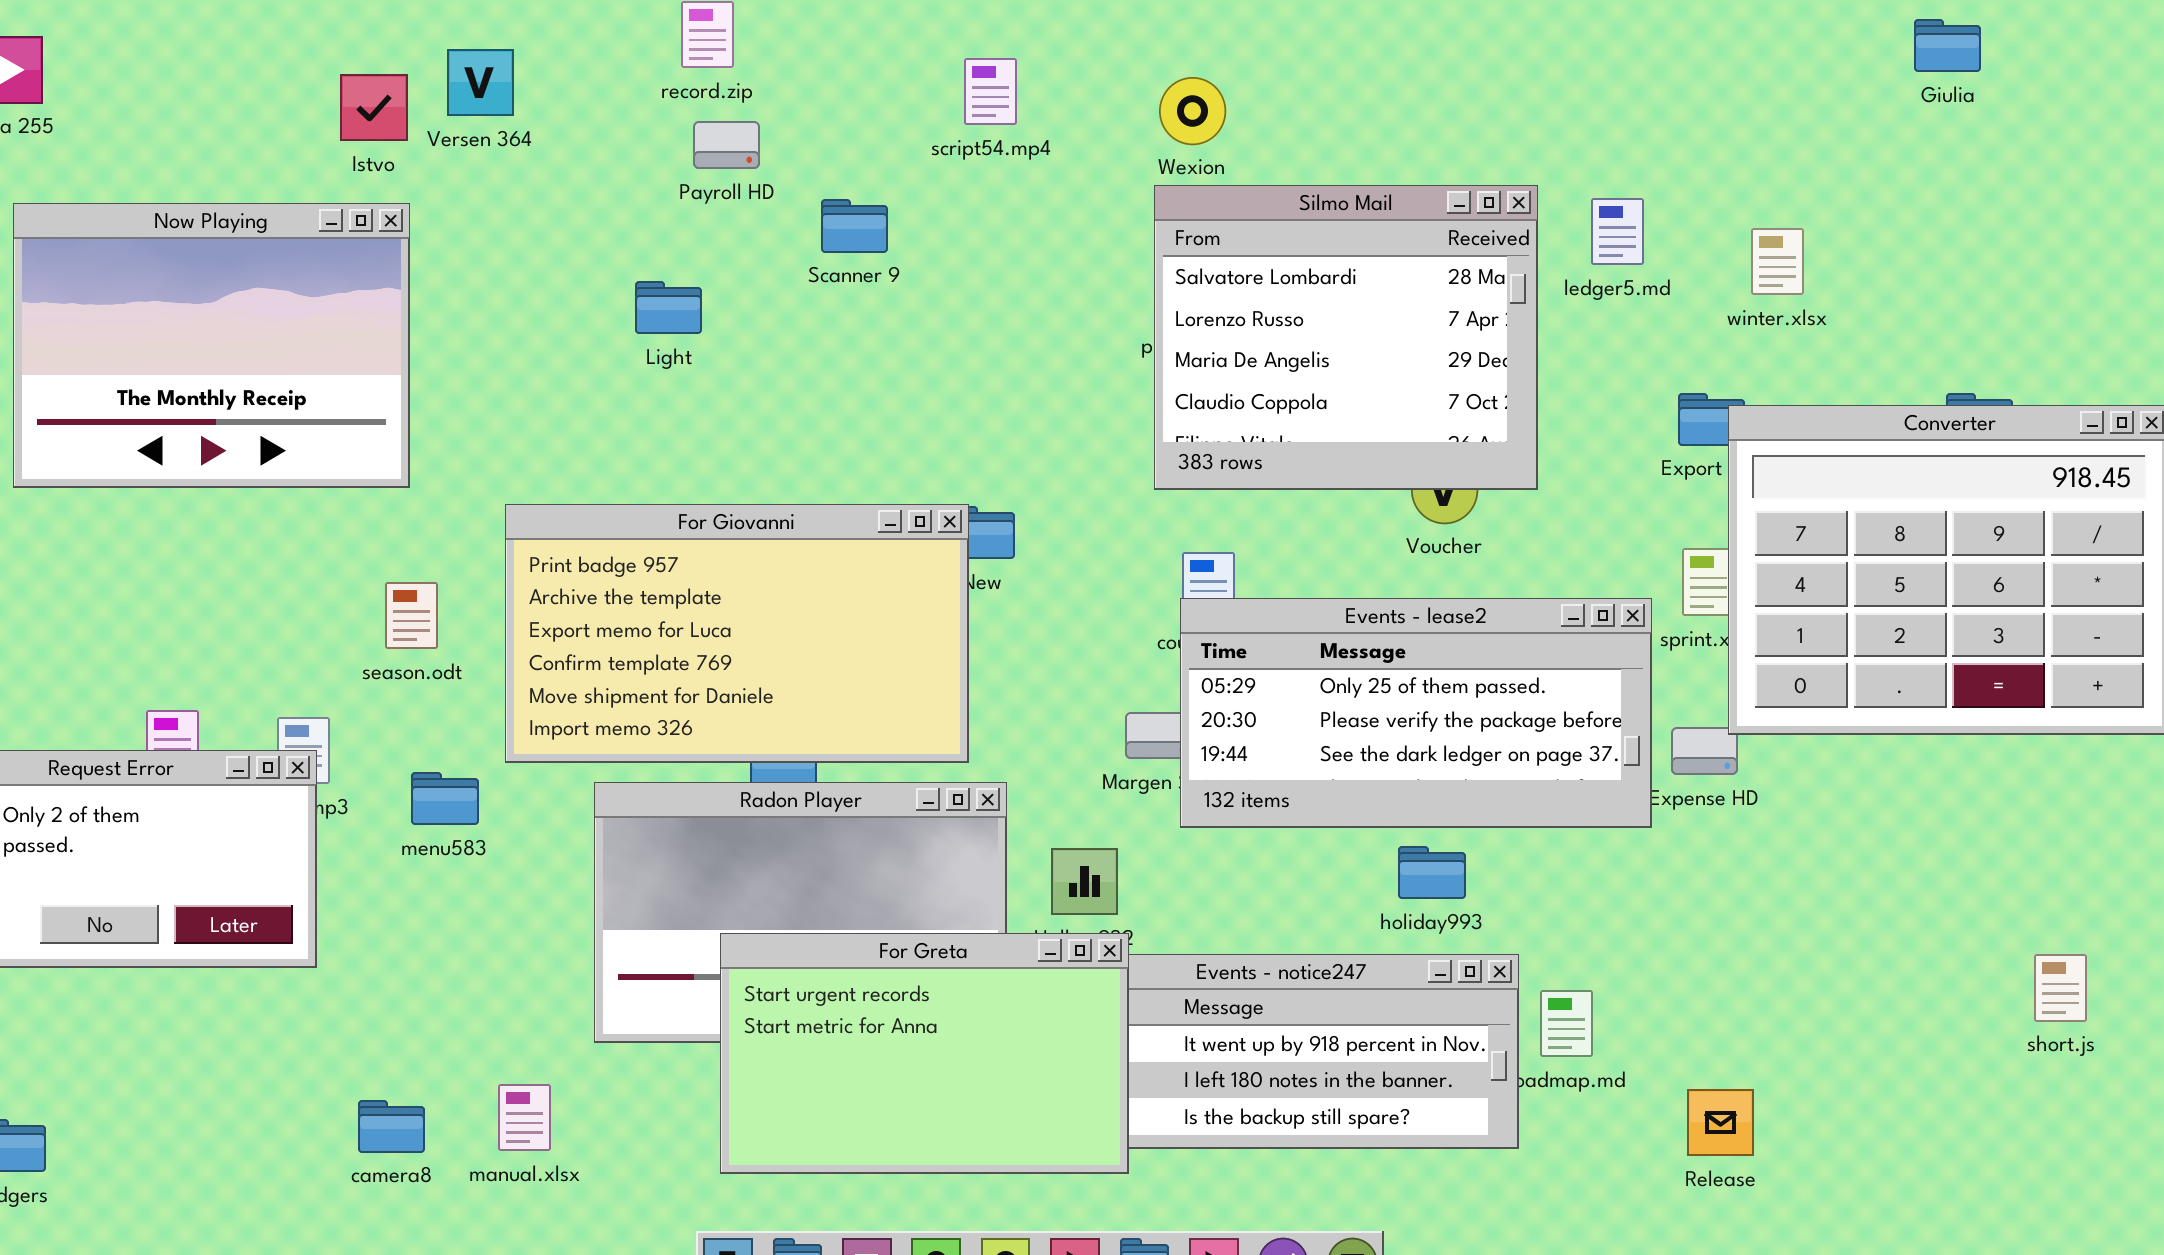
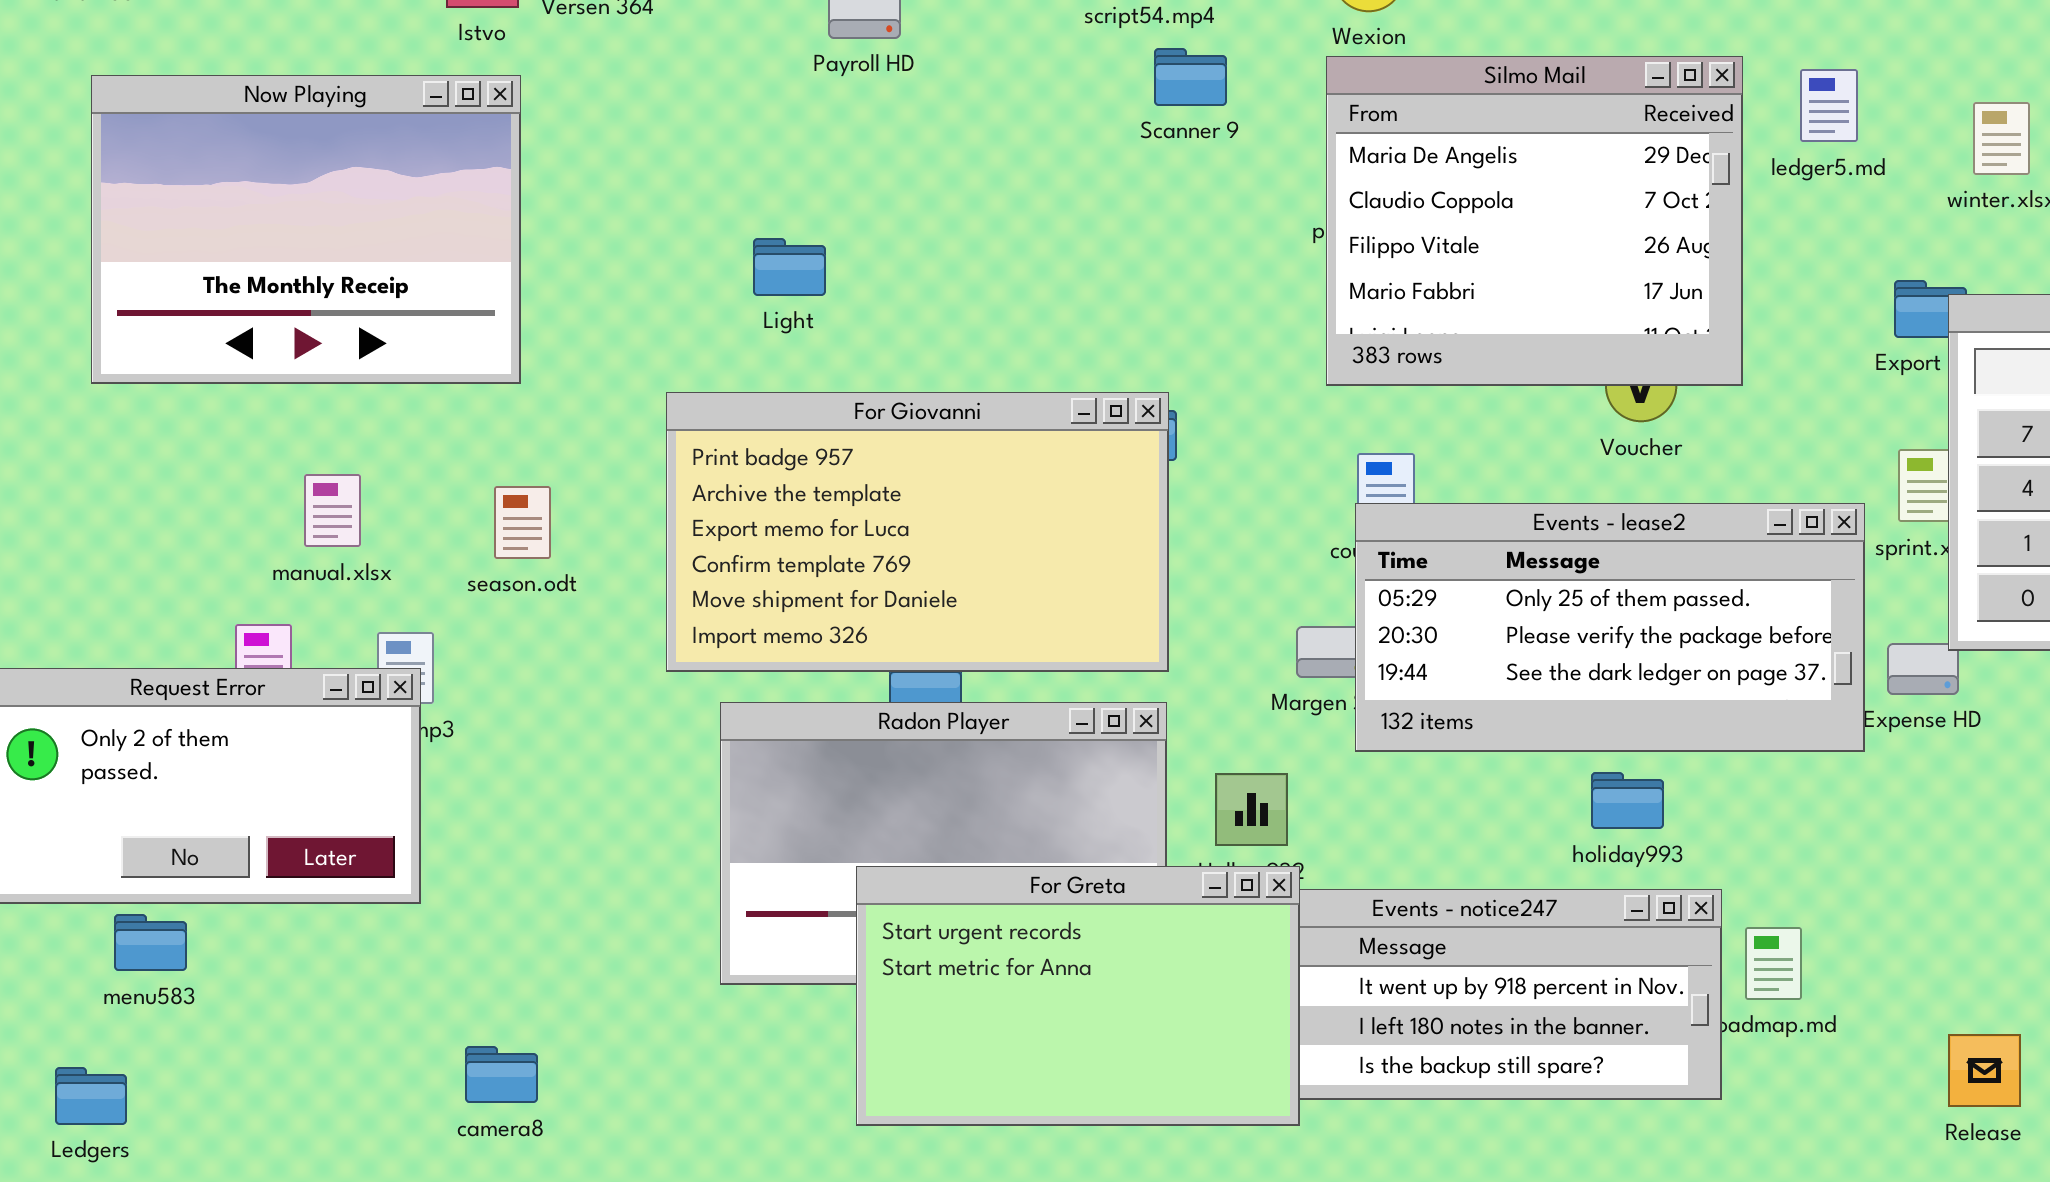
Silmo Mail: [1154,185,1538,490] -> [1326,56,1743,386], scrolled down 2 rows
Scanner 9: [821,199,888,253] -> [1154,48,1227,106], moved
Light: [635,281,702,334] -> [753,238,826,296], moved
For Giovanni: [505,504,969,763] -> [666,392,1169,672], moved
menu583: [411,772,479,825] -> [114,914,187,971], moved
manual.xlsx: [498,1084,551,1151] -> [304,474,361,547], moved
Release: [1687,1089,1754,1156] -> [1948,1034,2021,1107], moved

